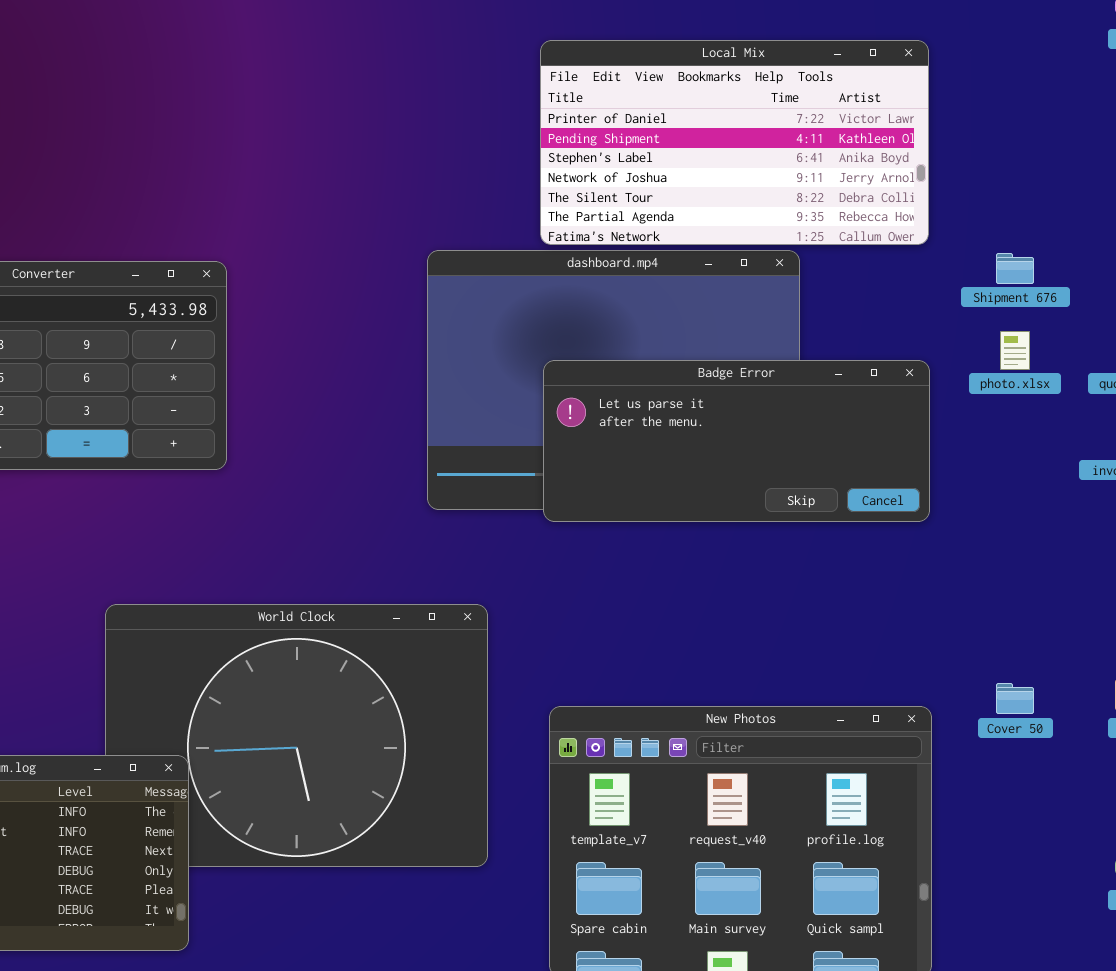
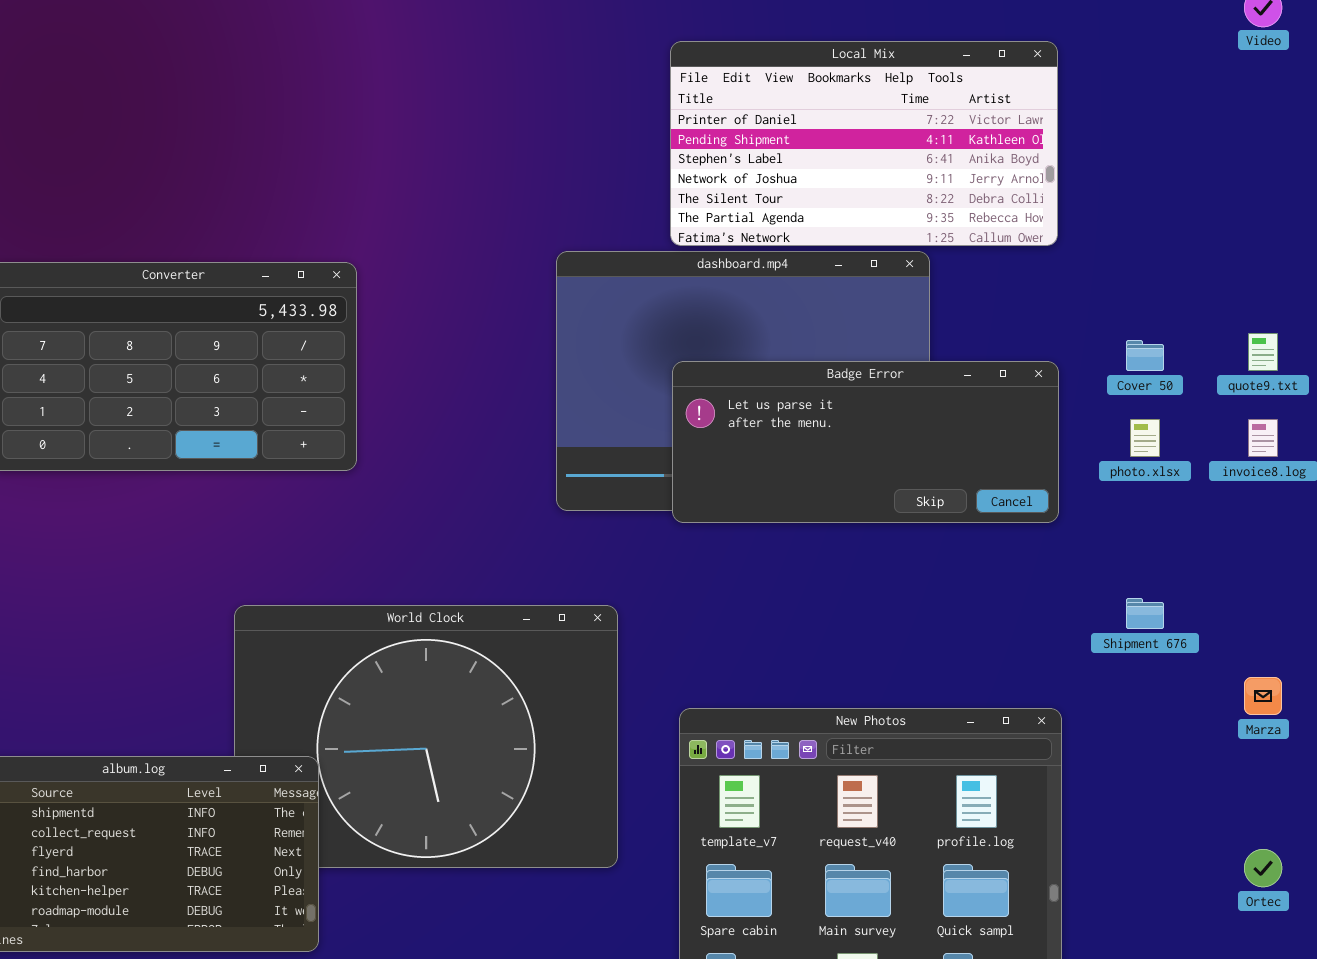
Shipment 676: [996,253,1034,284] -> [1126,598,1164,629], moved
photo.xlsx: [1000,331,1030,370] -> [1130,419,1160,457], moved
Cover 50: [996,683,1034,714] -> [1126,340,1164,371], moved

